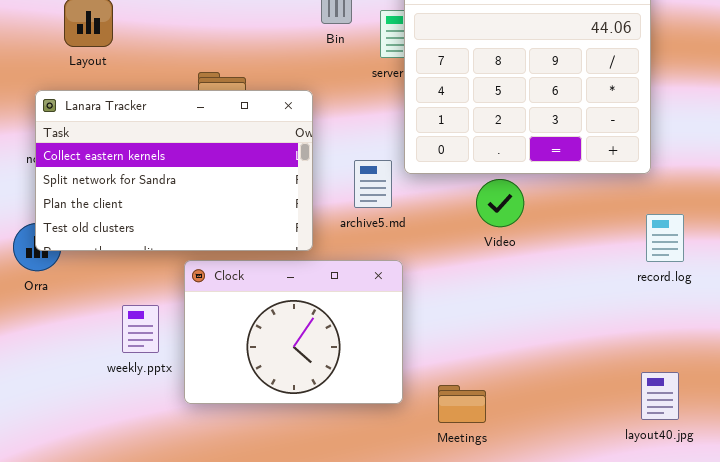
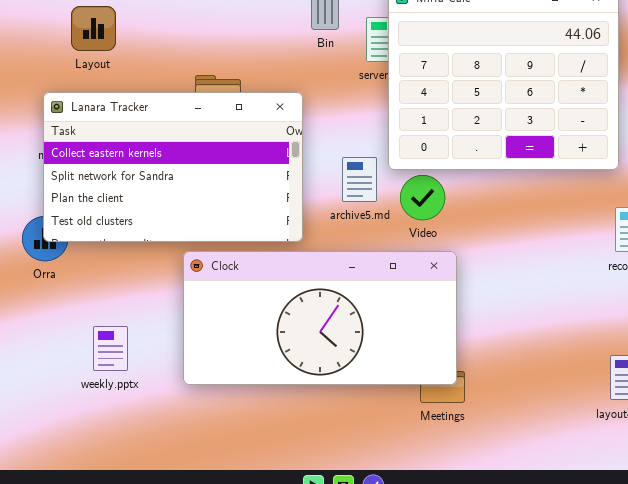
Video: [476,179,524,227] -> [400,175,445,220], moved
Clock: [184,260,403,404] -> [183,251,457,385], resized
weekly.pptx: [122,305,159,353] -> [93,326,128,371], moved

